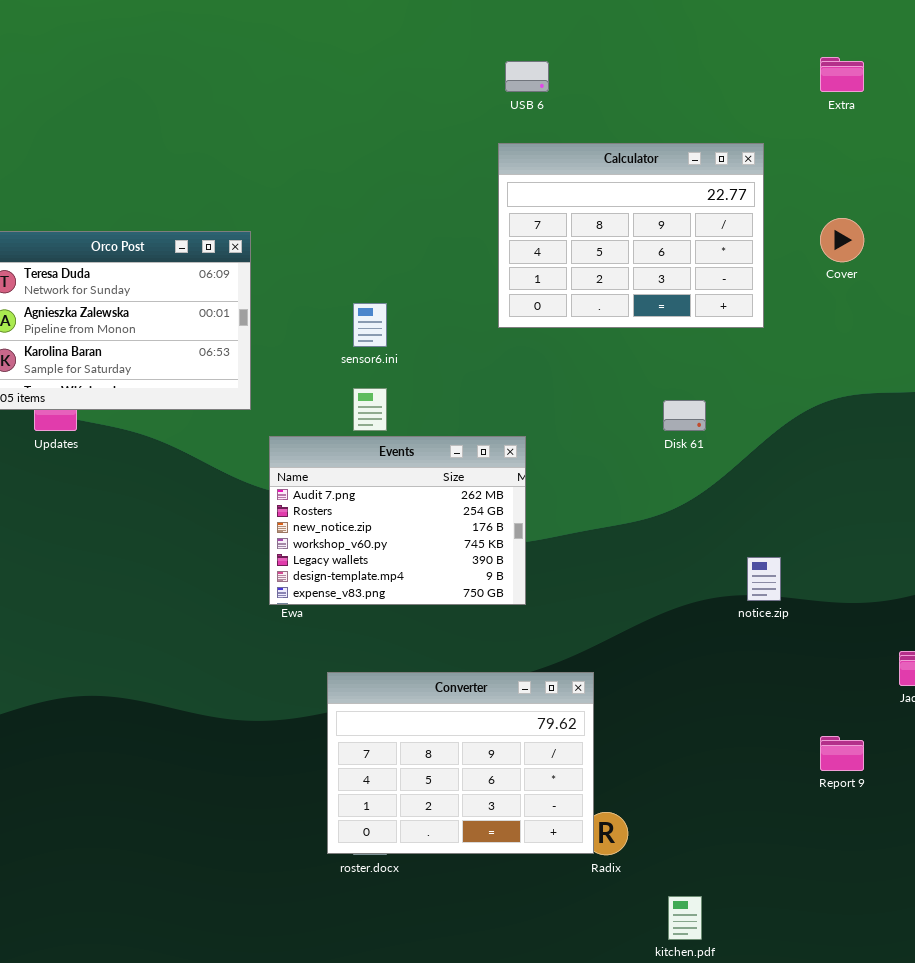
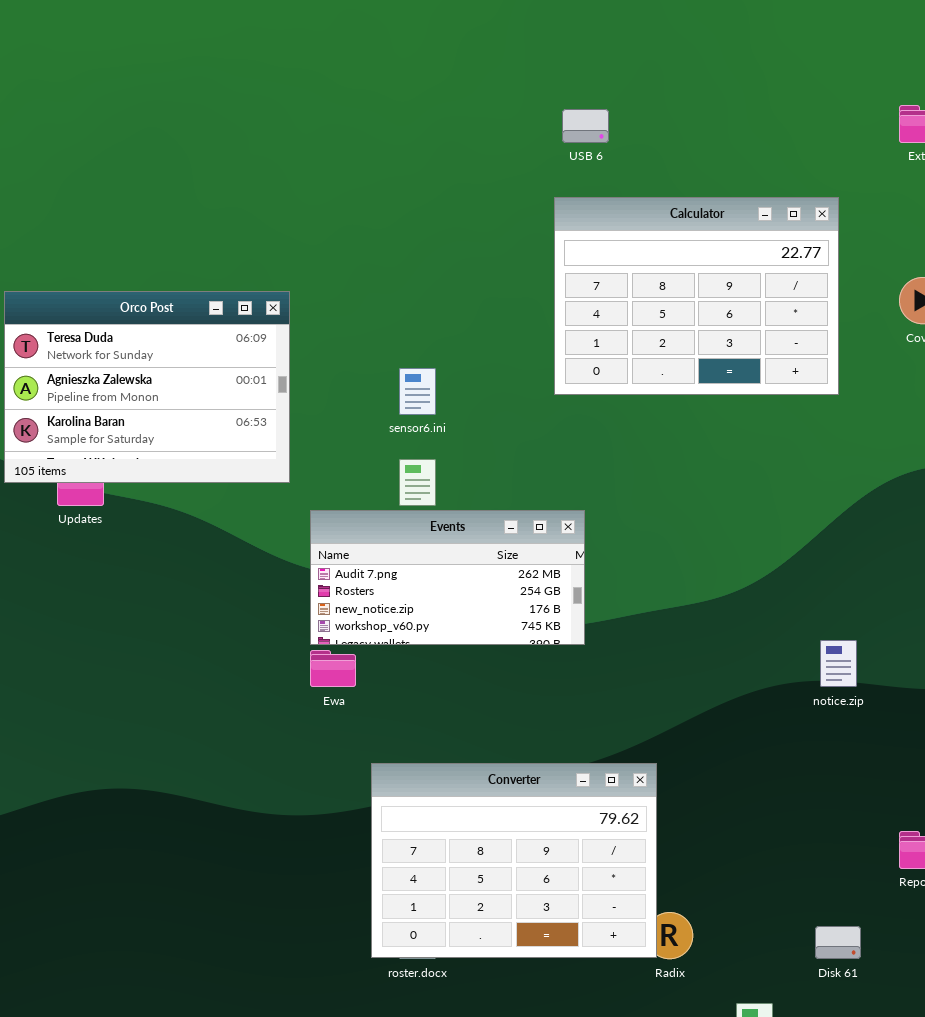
Disk 61: [663,400,706,431] -> [815,926,861,959], moved
Events: [269,436,526,605] -> [310,510,585,645], resized

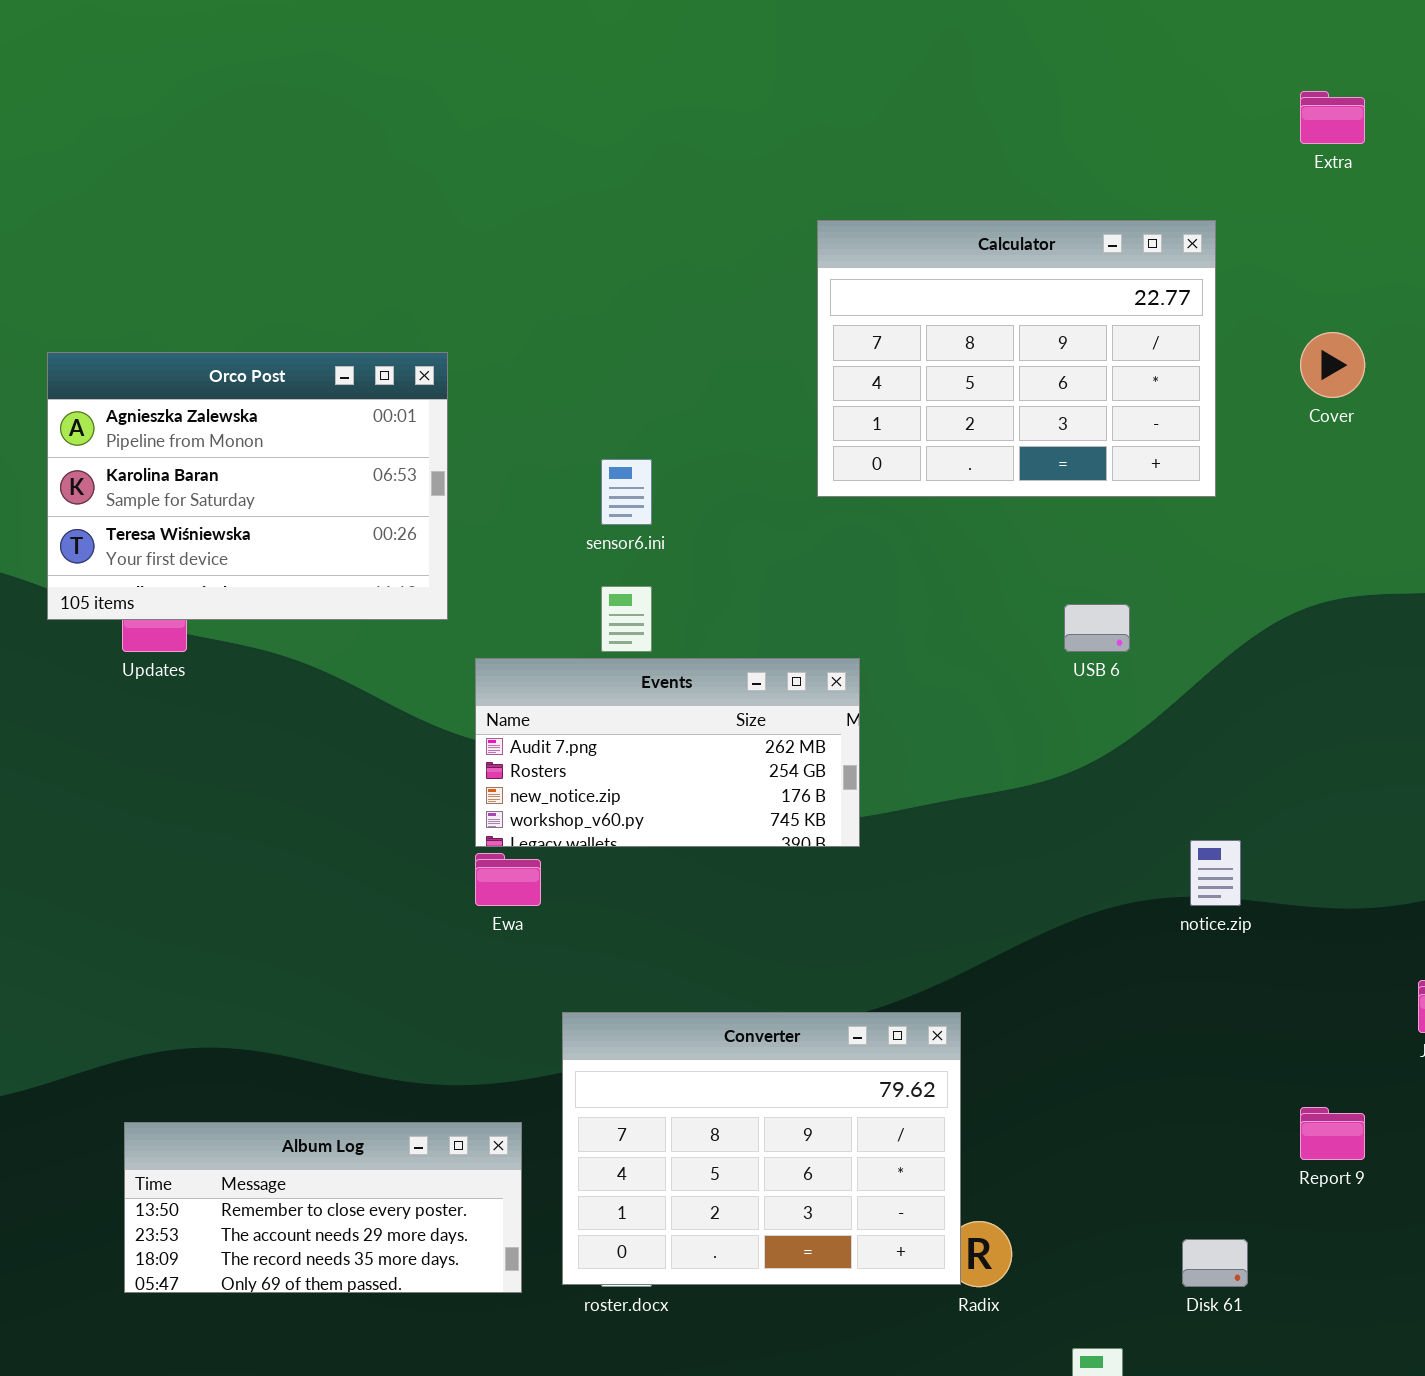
USB 6: [562,109,609,143] -> [1064,604,1130,652], moved
Orco Post: [4,291,290,483] -> [47,352,448,620], scrolled down 1 row
Album Log: none -> [124,1122,522,1293], opened

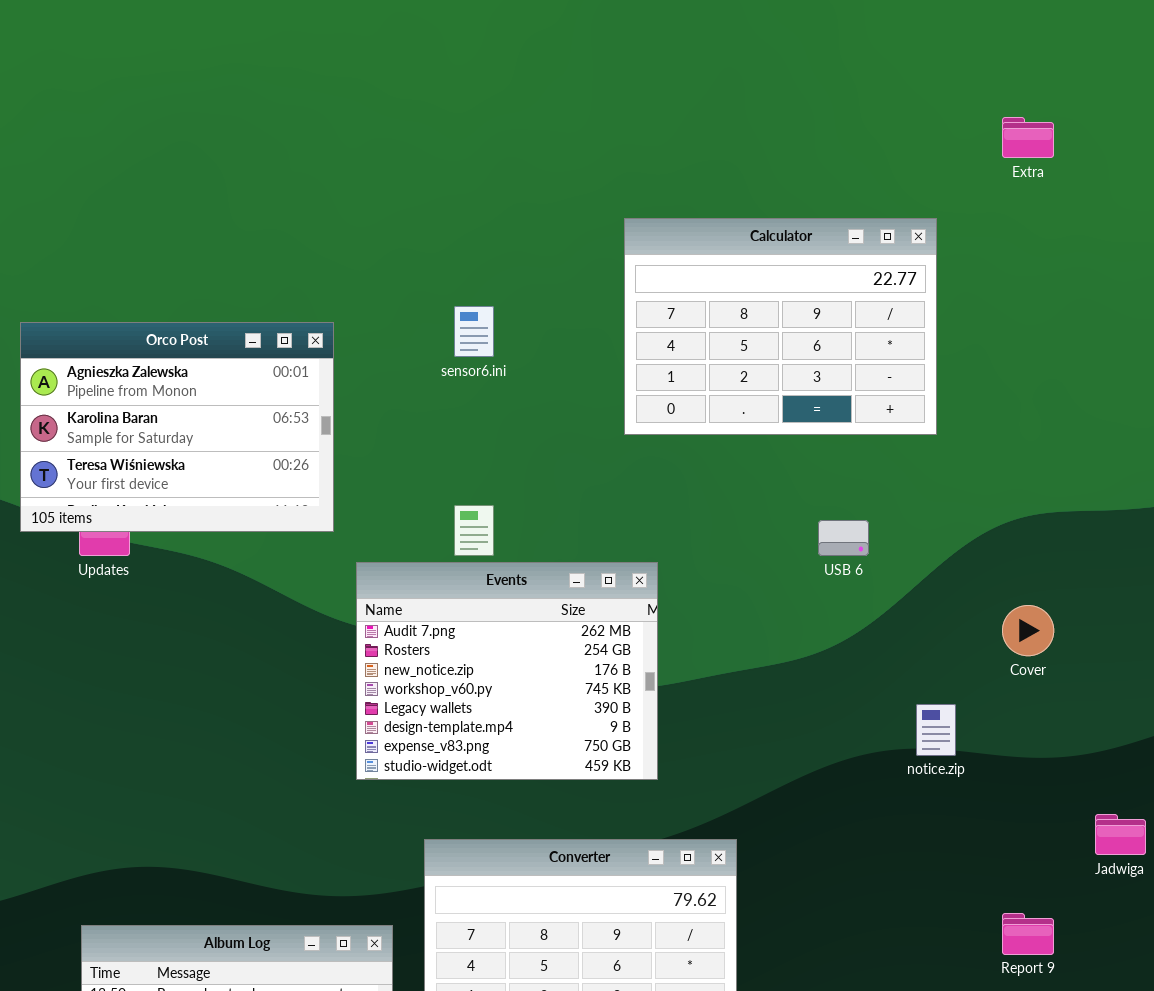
Cover: [1300,332,1365,398] -> [1002,605,1054,656], moved
sensor6.ini: [601,459,652,525] -> [454,306,494,357], moved
Events: [475,658,860,847] -> [356,562,658,780], resized

